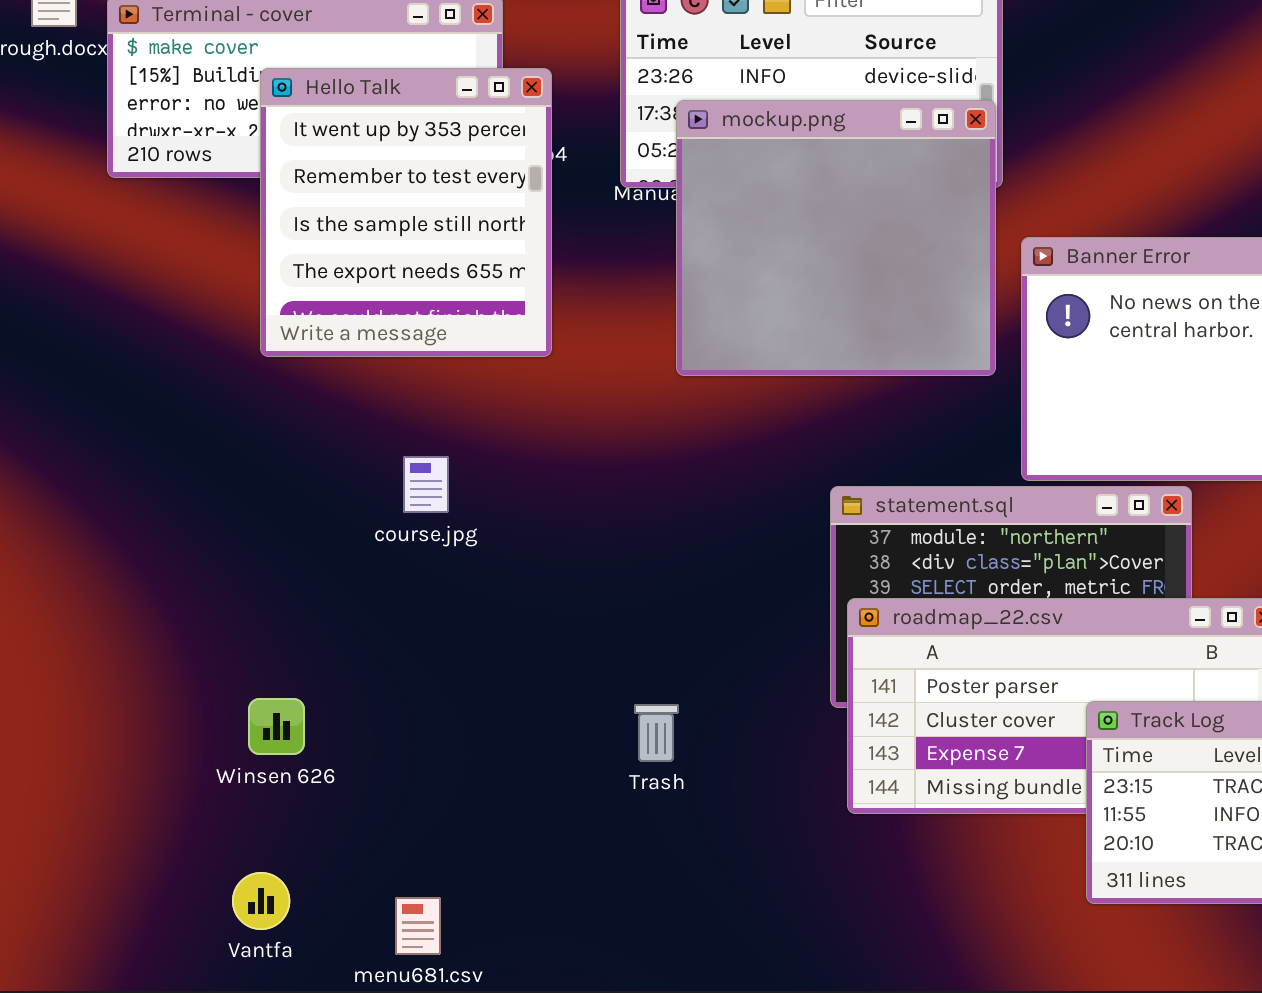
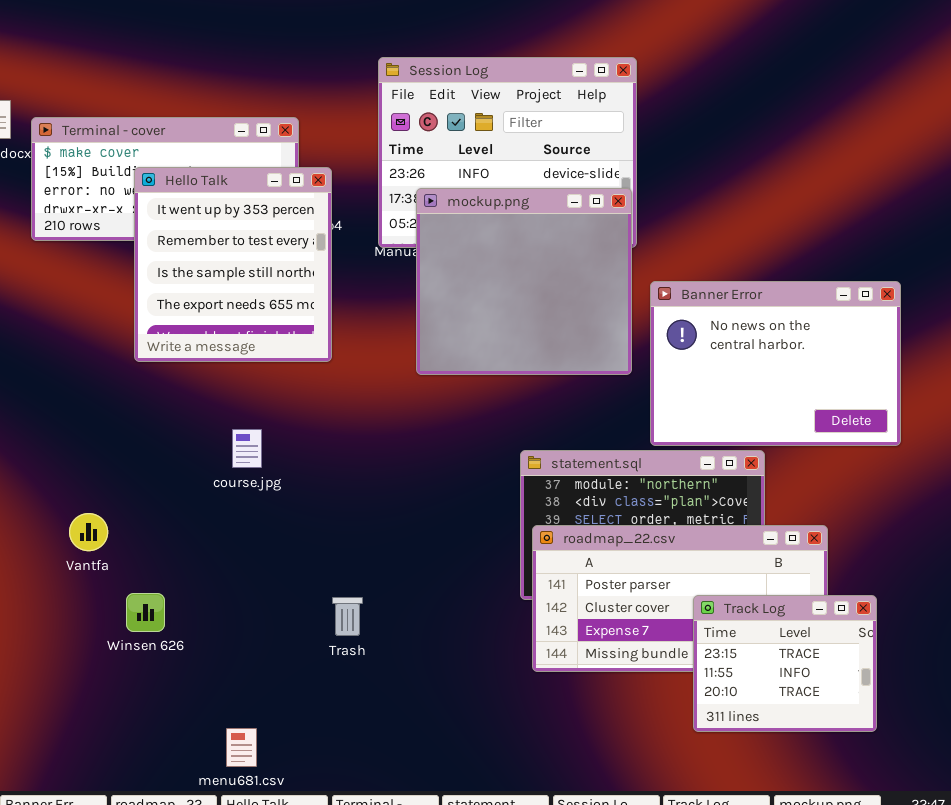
Trash: [634,704,679,762] -> [332,597,363,636], moved
Vantfa: [232,872,290,930] -> [69,513,108,551], moved

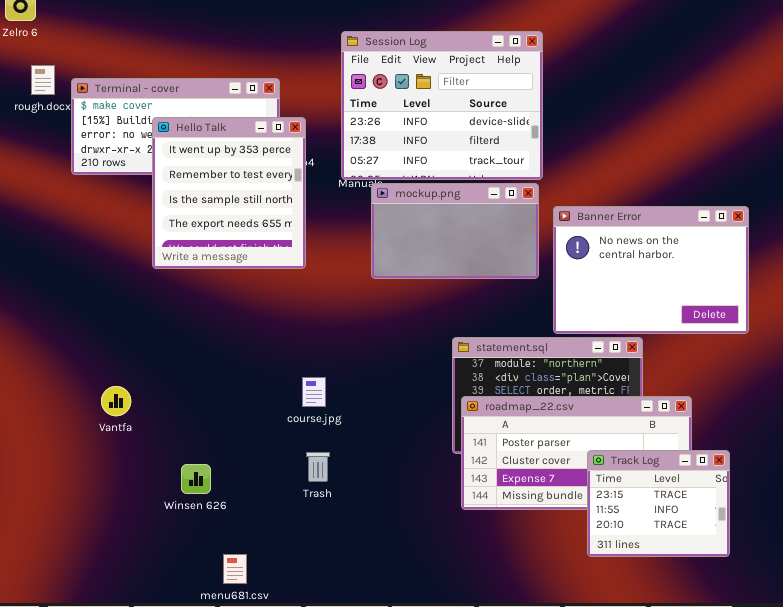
mockup.png: [416,188,632,375] -> [371,183,539,279], resized
course.jpg: [232,429,262,468] -> [302,377,326,407], moved
Winsen 626: [126,593,165,632] -> [181,464,211,494], moved

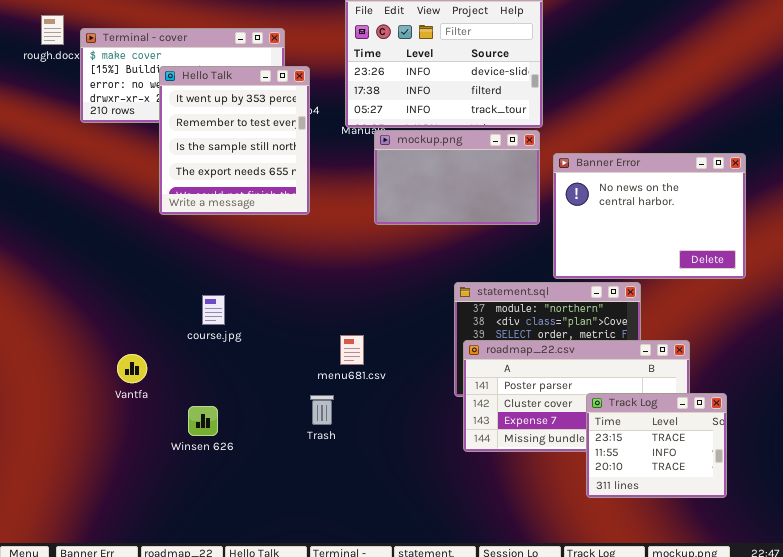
course.jpg: [302,377,326,407] -> [202,295,225,325], moved
Vantfa: [101,386,131,416] -> [117,354,147,383], moved
menu681.csv: [223,554,247,584] -> [340,335,364,365], moved

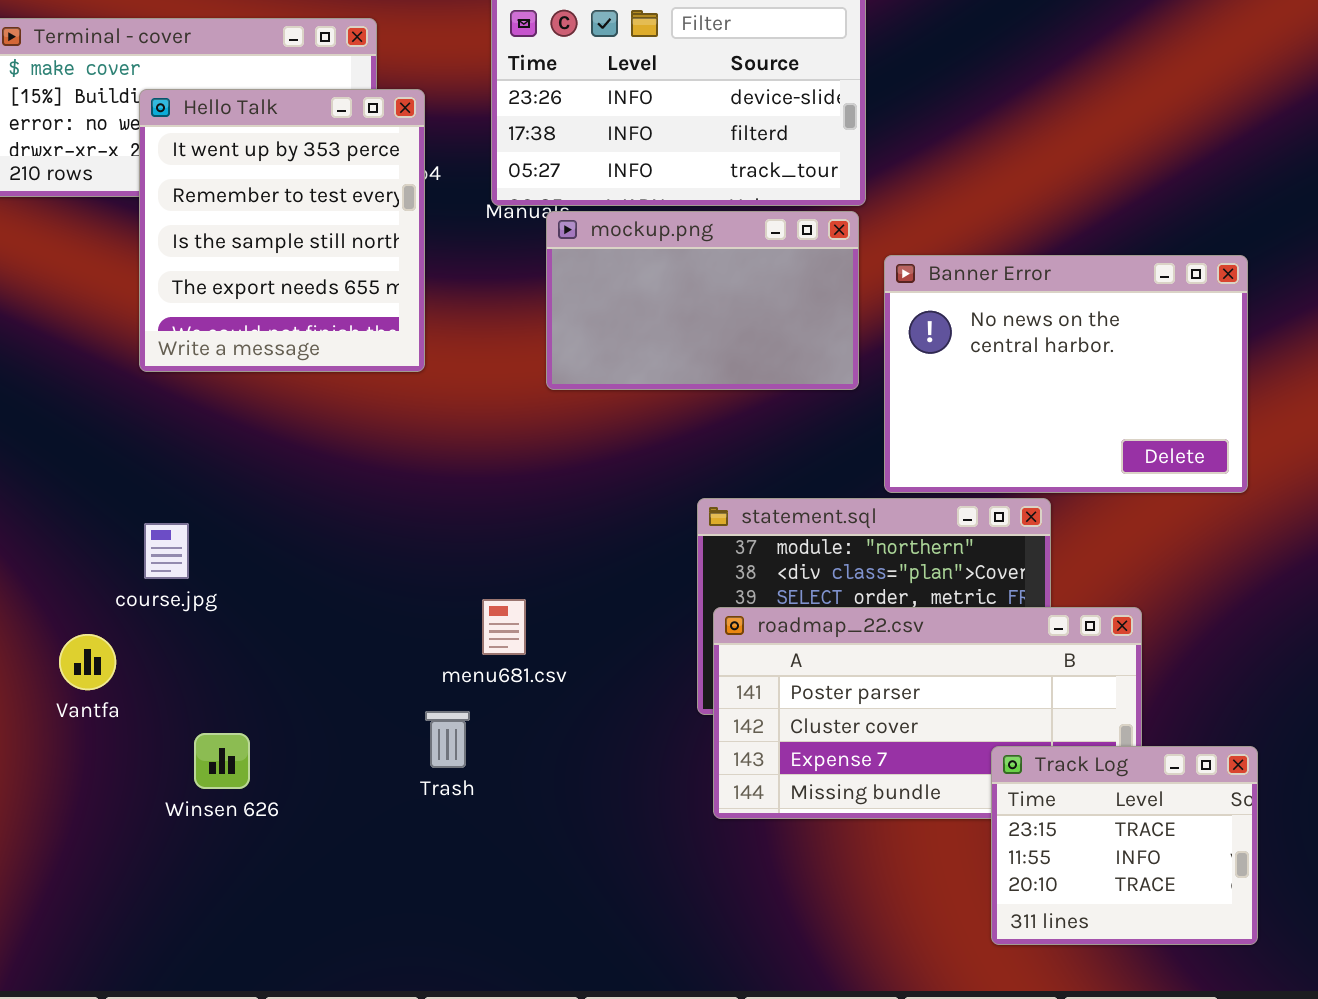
course.jpg: [202,295,225,325] -> [144,523,189,579], moved
Track Log: [586,393,727,498] -> [991,746,1258,945], moved

